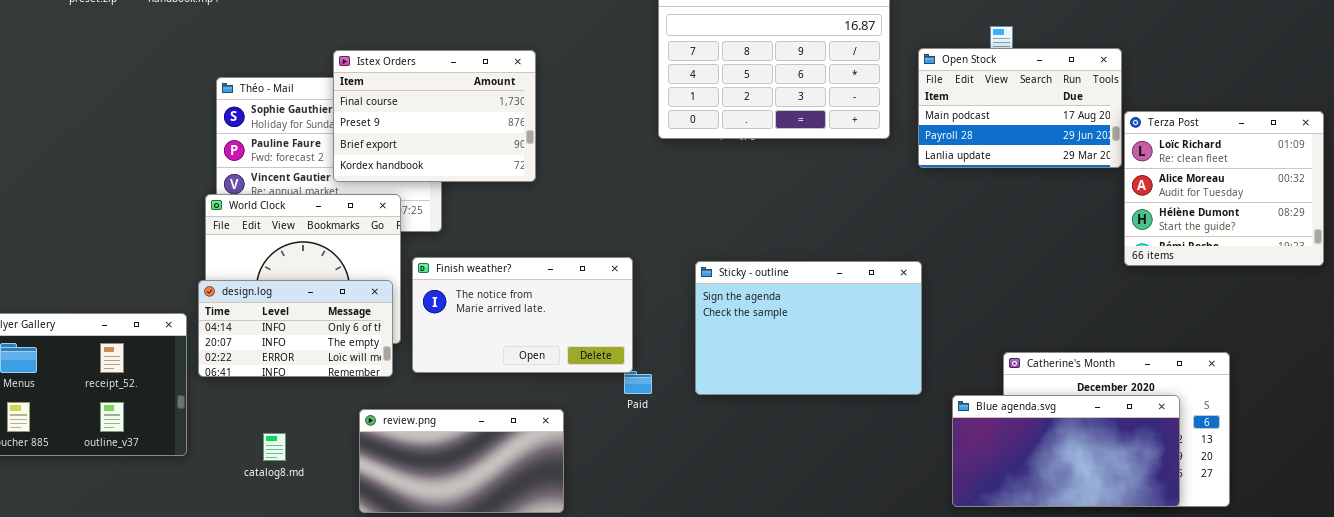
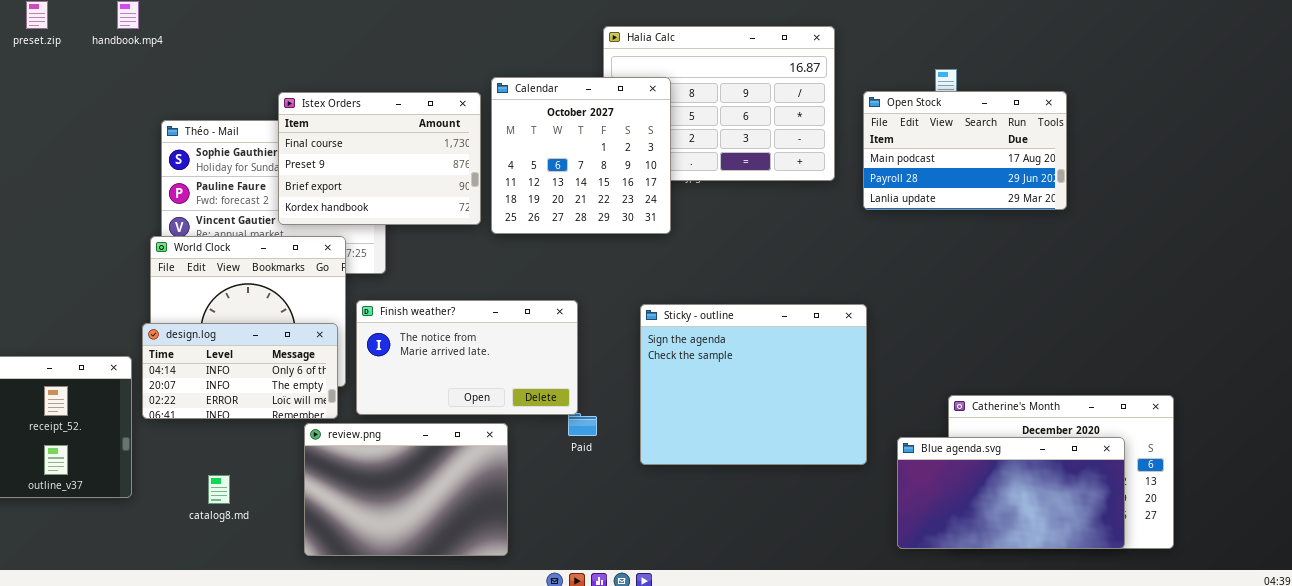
Calendar: none -> [491,77,671,234], opened
Terza Post: [1124,111,1324,266] -> none, closed
Sticky - outline: [695,261,922,395] -> [640,304,867,465], resized
review.png: [359,409,564,513] -> [304,423,508,556], resized

